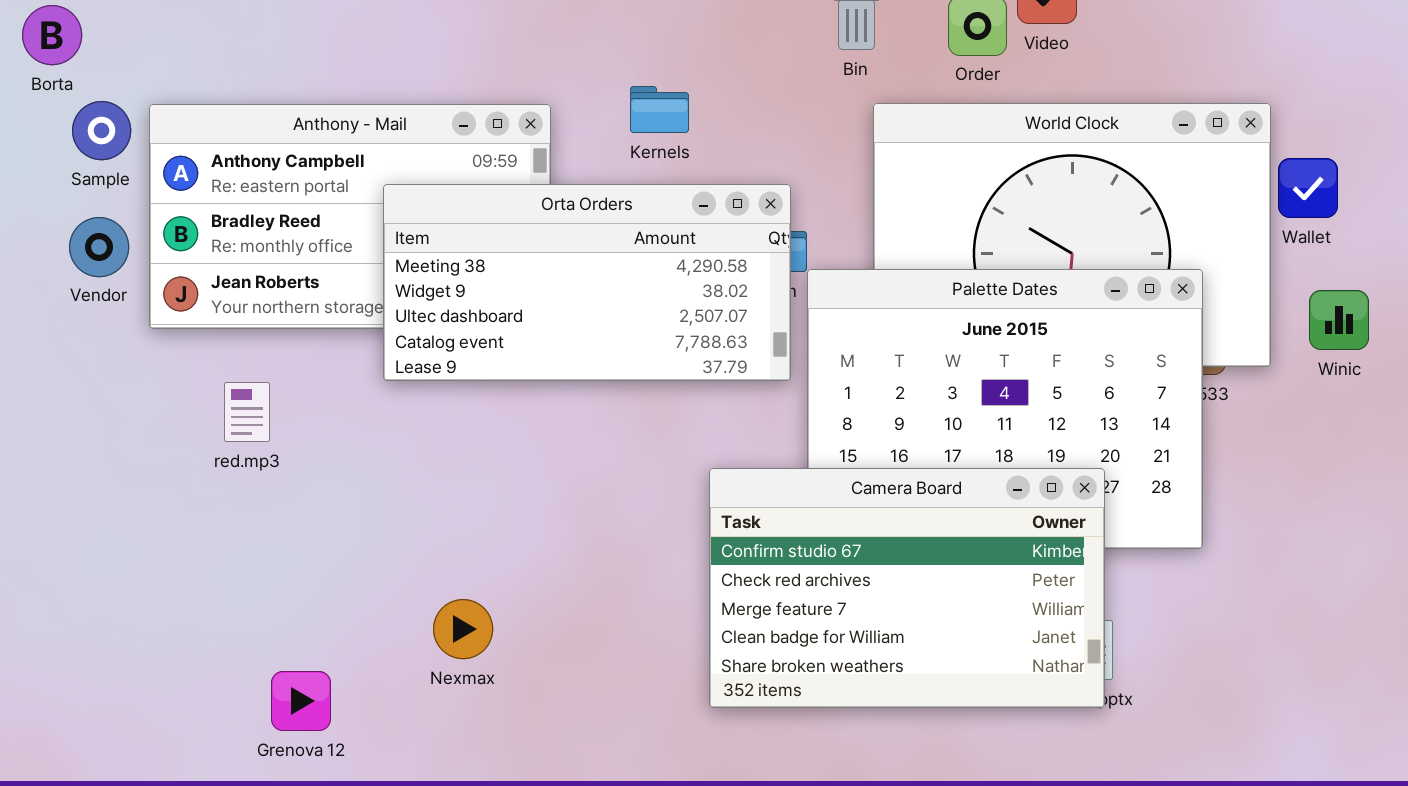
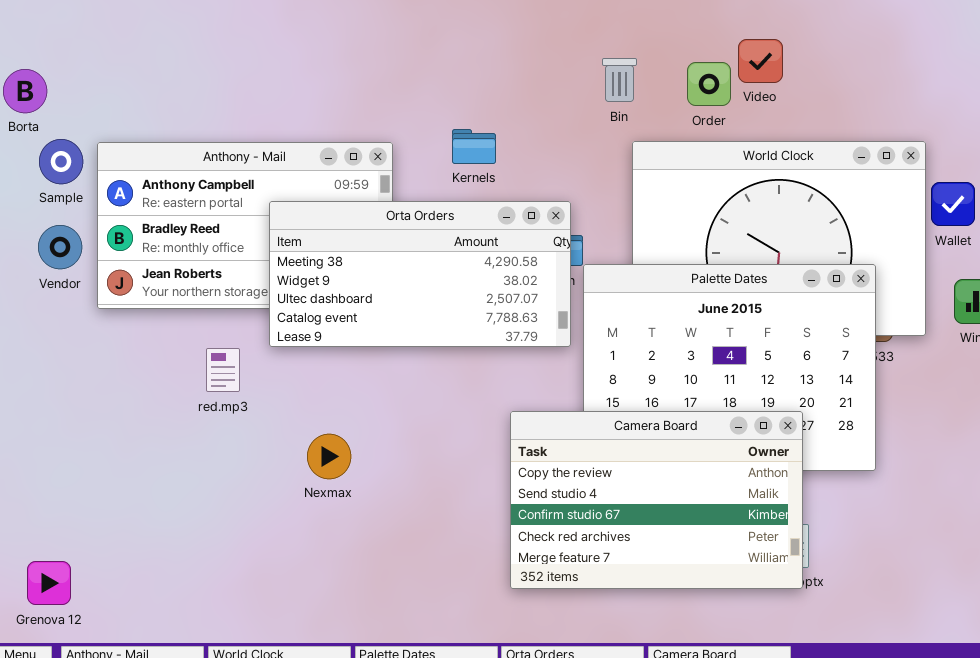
red.mp3: [224,382,270,442] -> [206,348,240,392], moved
Camera Board: [709,468,1105,708] -> [510,411,803,589], scrolled up 2 rows
Nexmax: [433,599,493,659] -> [307,434,351,479], moved
Grenova 12: [271,671,331,731] -> [27,561,71,605], moved

